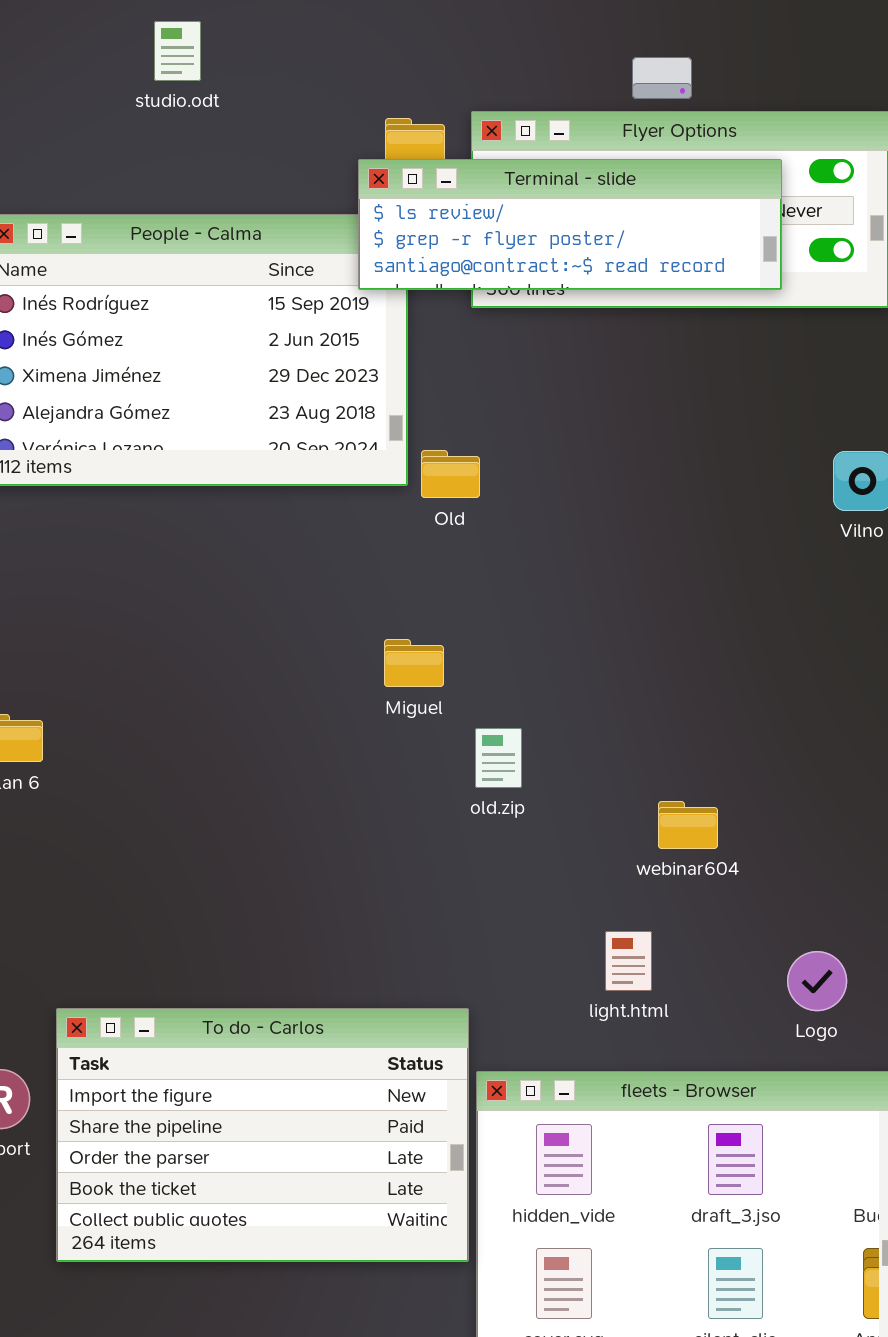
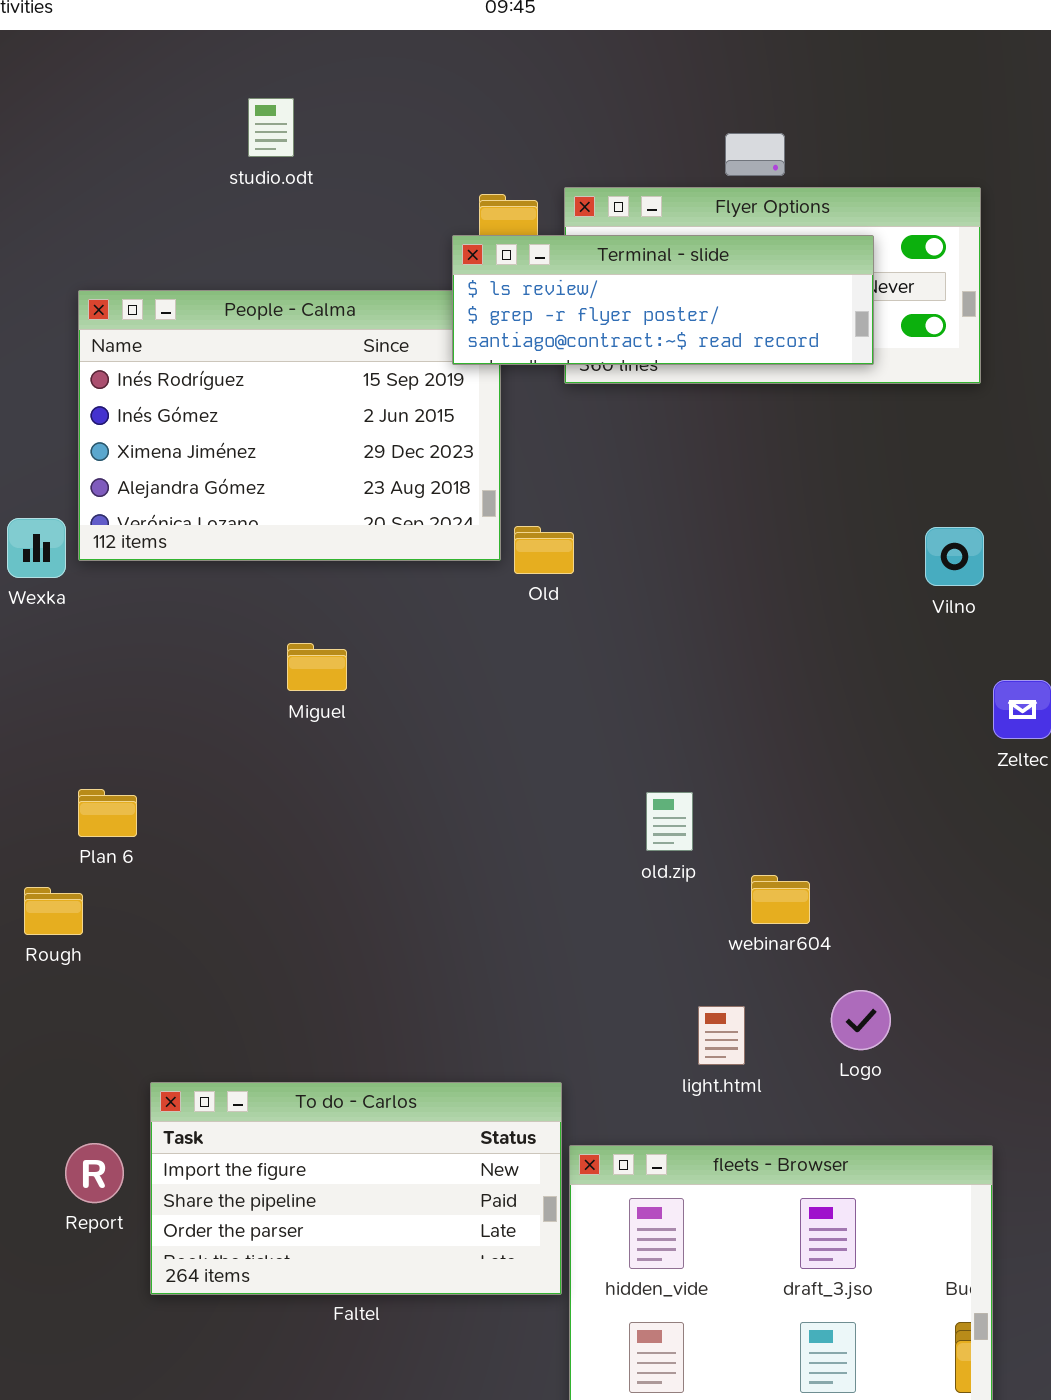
Miguel: [384,639,444,687] -> [287,643,347,691], moved
old.zip: [475,728,522,788] -> [646,792,693,851], moved
Logo: [787,951,847,1011] -> [831,990,891,1050], moved
To do - Carlos: [56,1008,469,1262] -> [150,1082,562,1295], resized

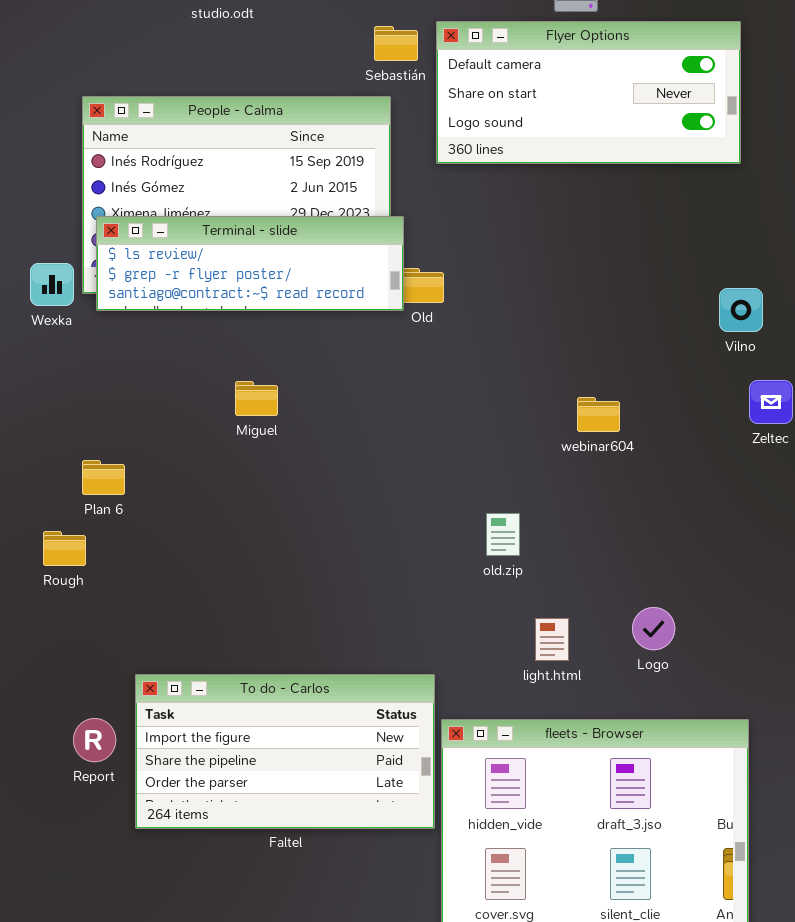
Terminal - slide: [452,235,874,365] -> [96,216,404,311], moved
Vilno: [925,527,984,586] -> [719,288,763,332], moved
Miguel: [287,643,347,691] -> [235,381,278,416], moved
old.zip: [646,792,693,851] -> [486,513,520,556], moved
webinar604: [751,875,810,924] -> [577,397,620,432], moved

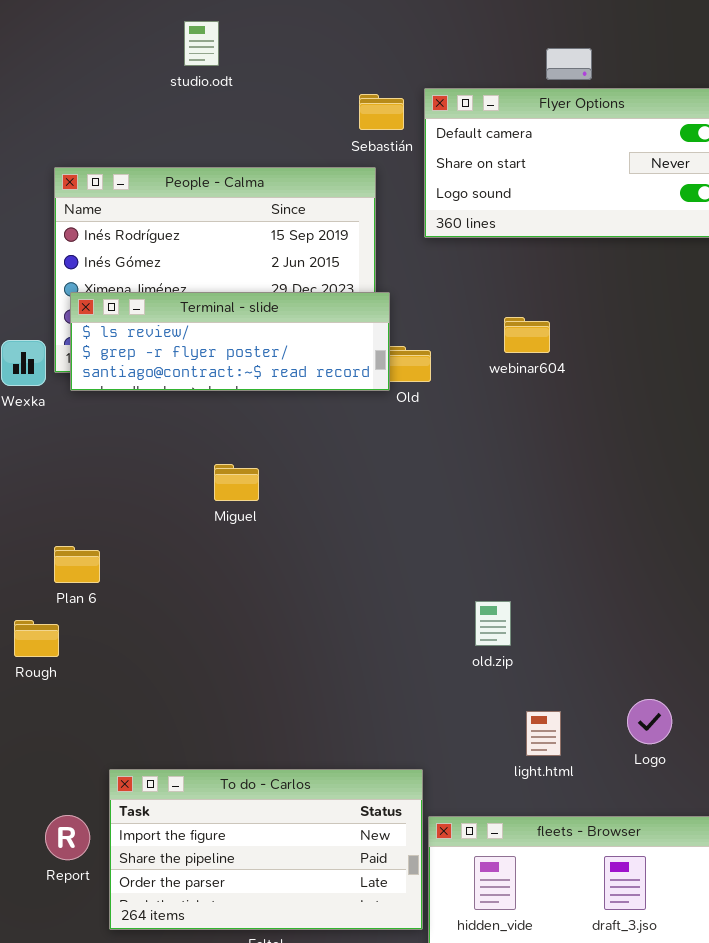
webinar604: [577,397,620,432] -> [504,317,550,353], moved

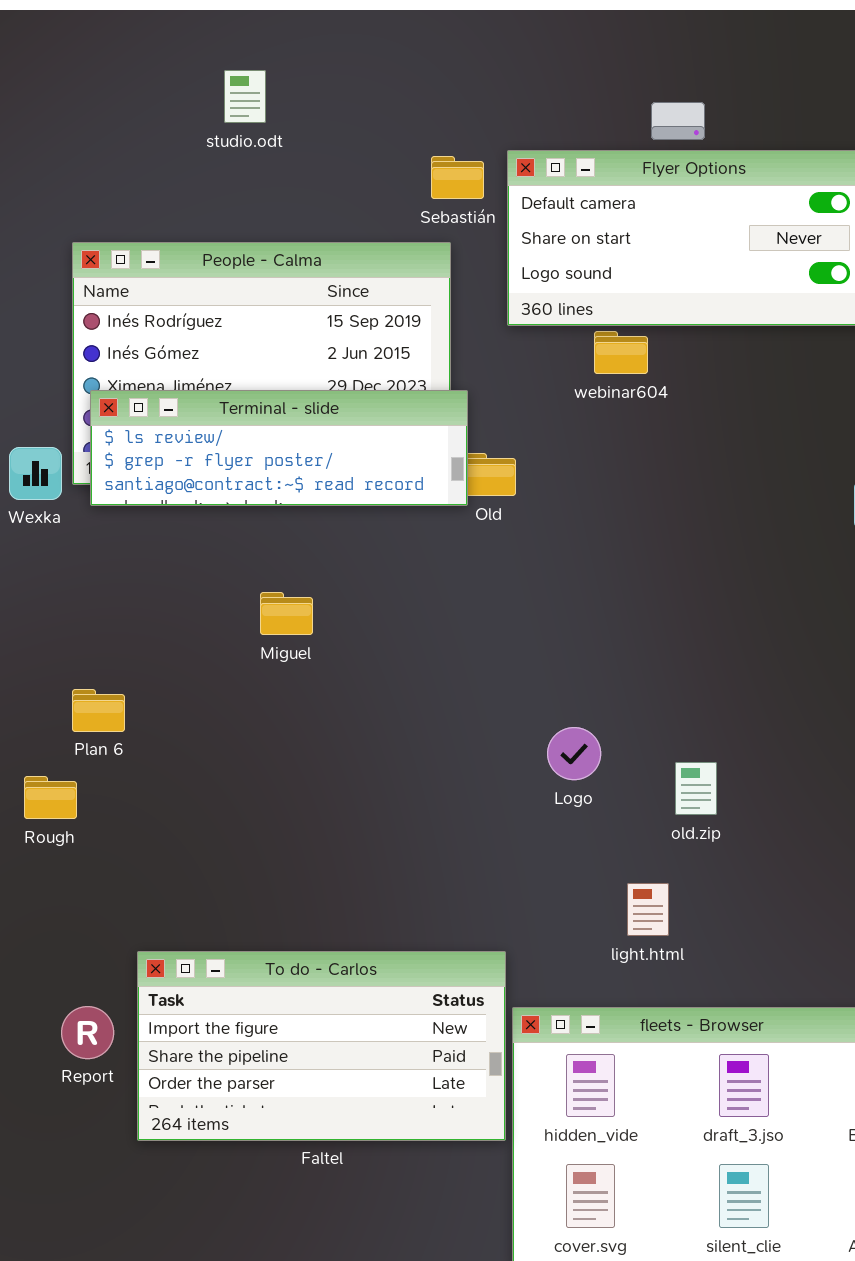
webinar604: [504,317,550,353] -> [594,331,648,374], moved
old.zip: [475,601,511,646] -> [675,762,717,815], moved
Logo: [627,699,672,744] -> [547,727,601,780], moved

